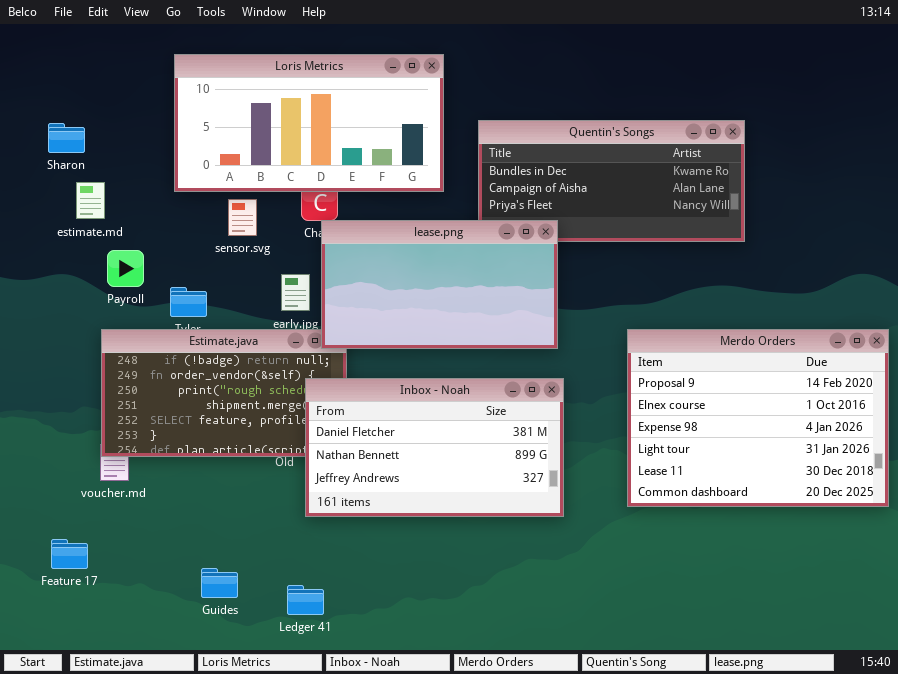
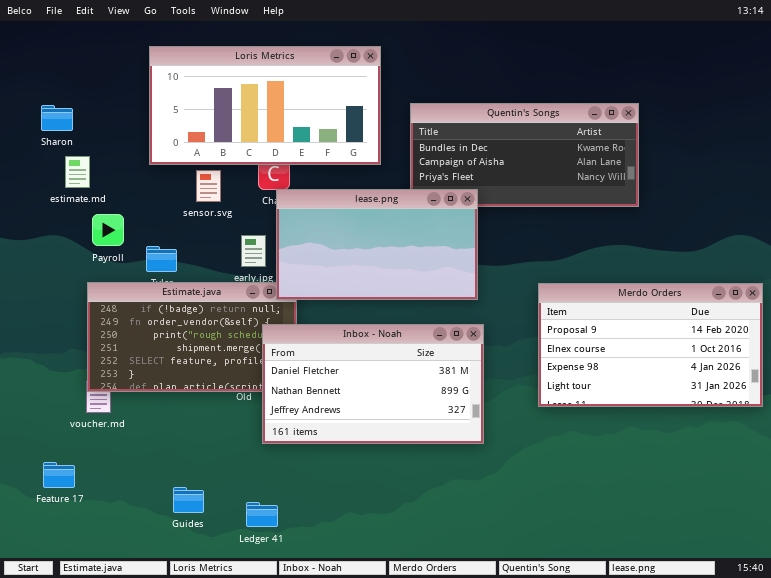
Merdo Orders: [627,329,889,507] -> [538,283,763,407], resized

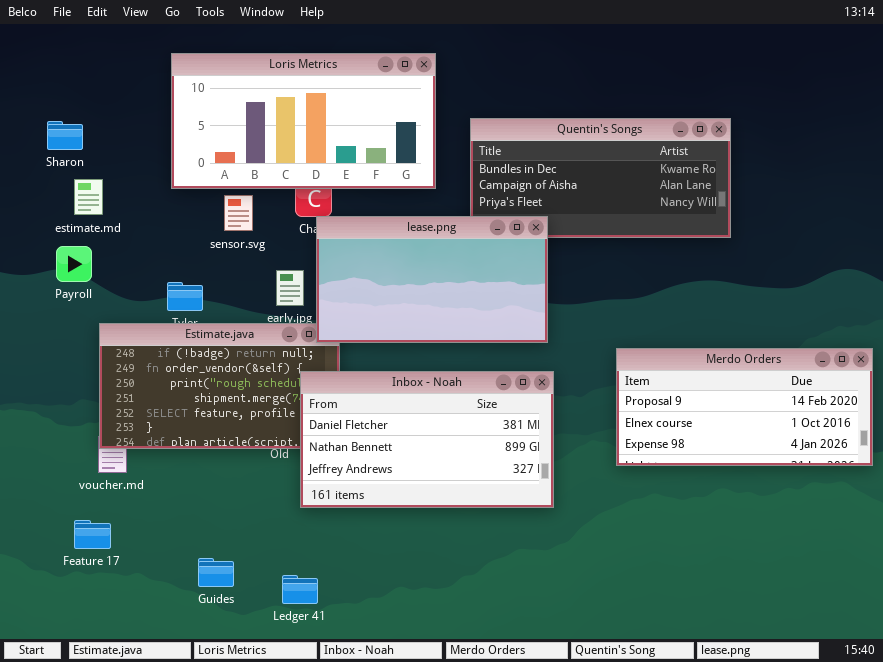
Payroll: [92,214,124,246] -> [56,246,92,282], moved
Merdo Orders: [538,283,763,407] -> [616,348,873,466], resized
Feature 17: [43,462,75,488] -> [74,520,111,549], moved

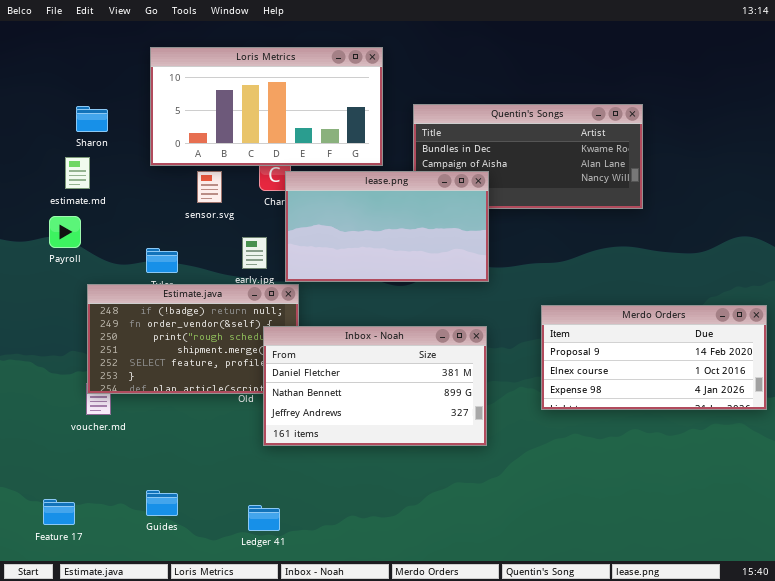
Sharon: [47,121,83,150] -> [76,106,108,132], moved
lease.png: [316,216,548,343] -> [285,171,489,282], moved
Feature 17: [74,520,111,549] -> [43,499,75,525], moved
Guides: [198,558,234,587] -> [146,490,178,516], moved

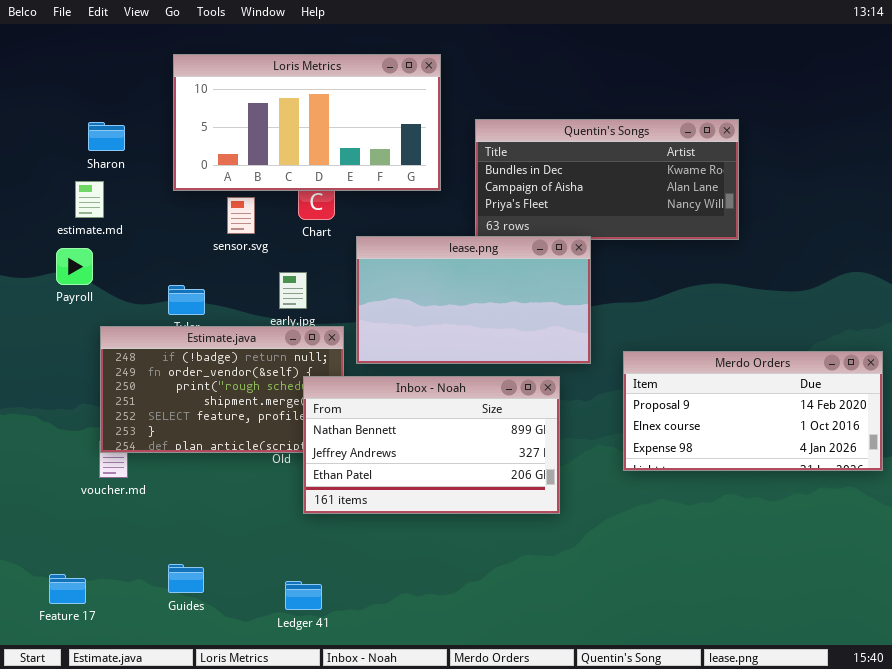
lease.png: [285,171,489,282] -> [356,236,591,364], moved
Inbox - Noah: [263,326,487,446] -> [303,376,560,514], scrolled down 1 row

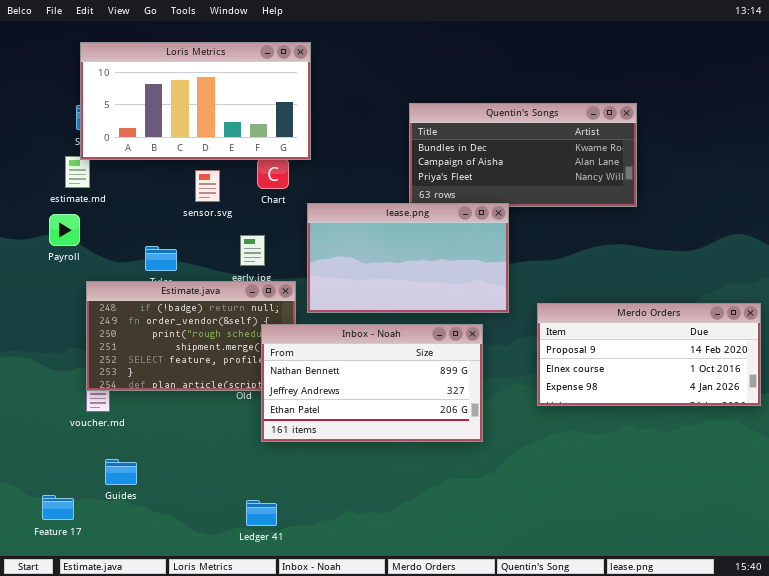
Loris Metrics: [173,54,441,191] -> [80,42,311,160], moved
Guides: [168,564,204,593] -> [105,459,137,485], moved

